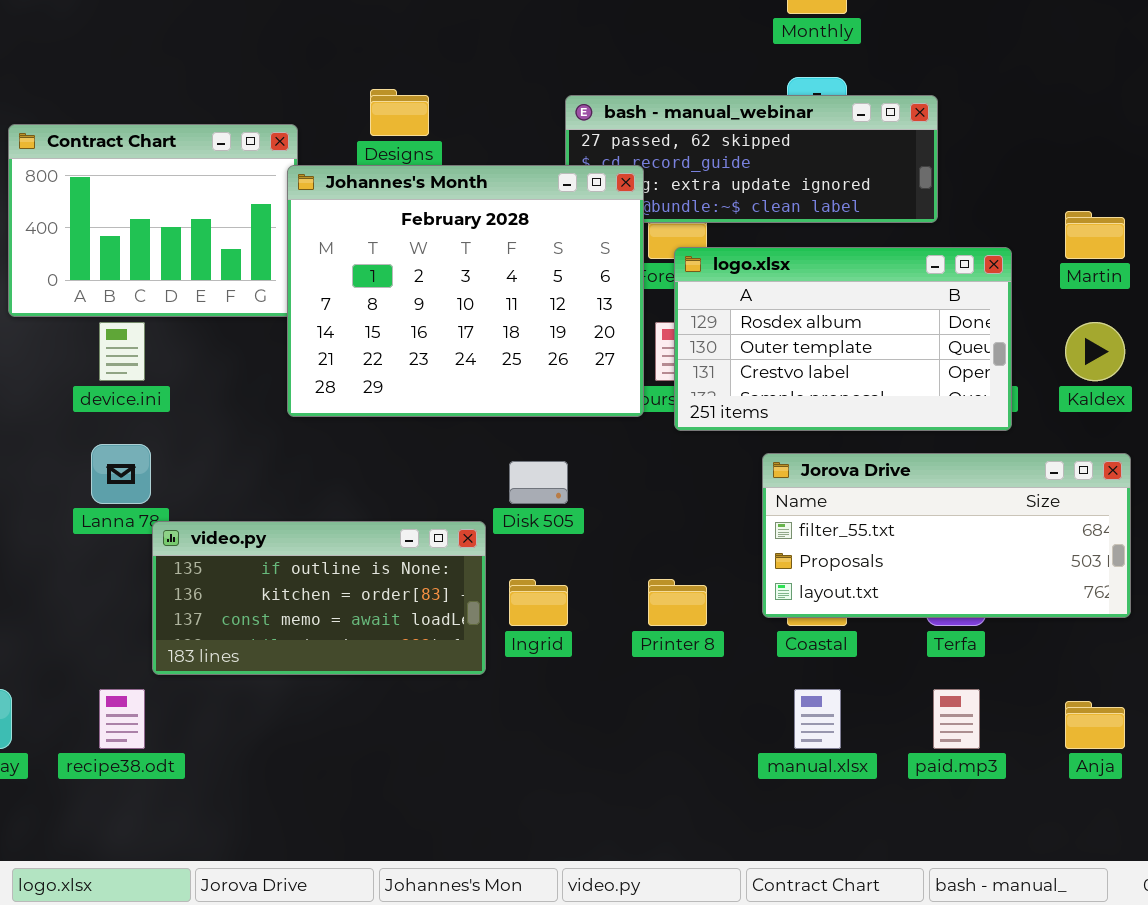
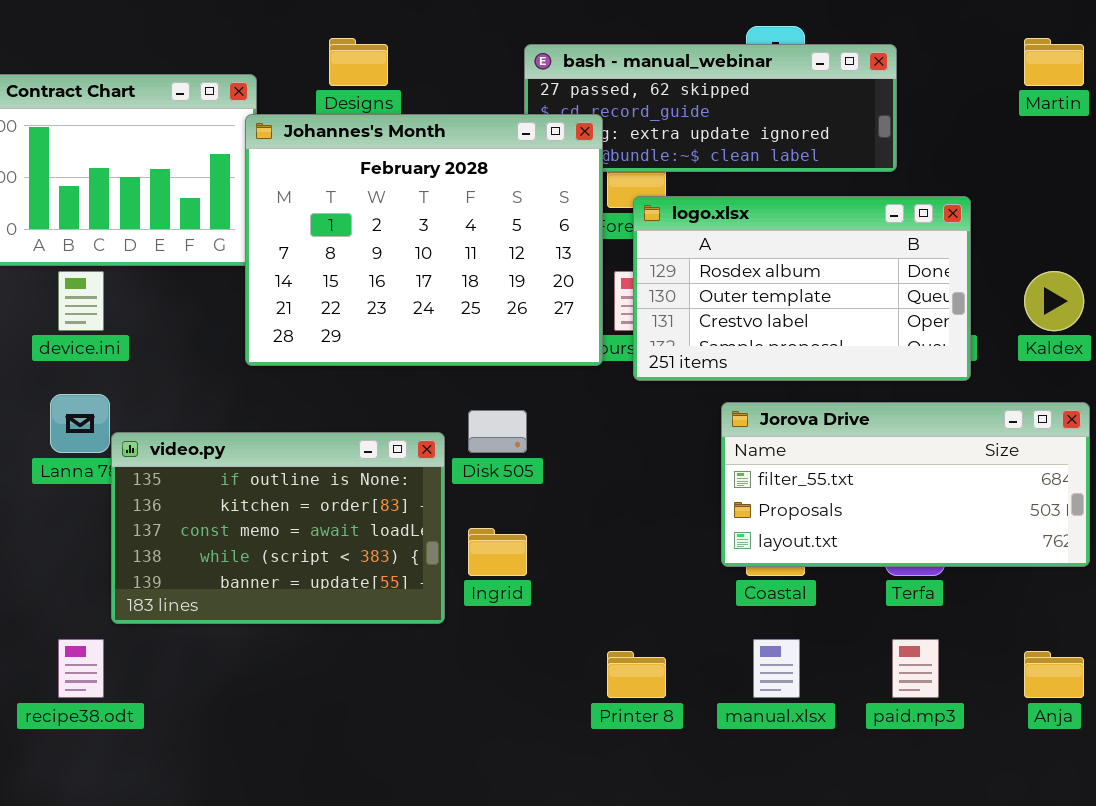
Martin: [1065,211,1125,259] -> [1024,38,1084,86], moved
video.py: [152,521,486,675] -> [111,432,445,624], resized
Printer 8: [648,579,707,626] -> [607,651,666,698], moved

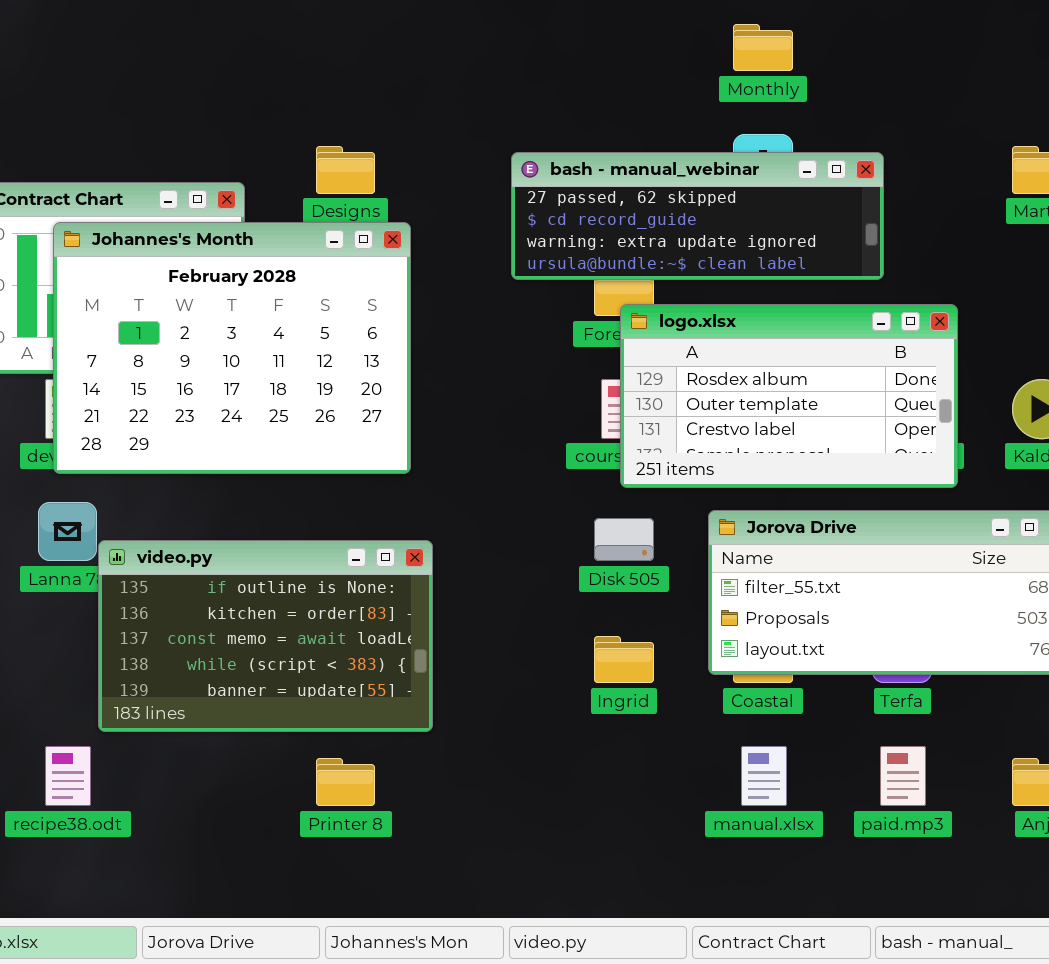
Johannes's Month: [245,114,603,366] -> [53,222,411,474], moved
Disk 505: [468,410,527,453] -> [594,518,654,561], moved
Ingrid: [468,528,527,576] -> [594,636,654,683], moved
Printer 8: [607,651,666,698] -> [316,758,375,806], moved

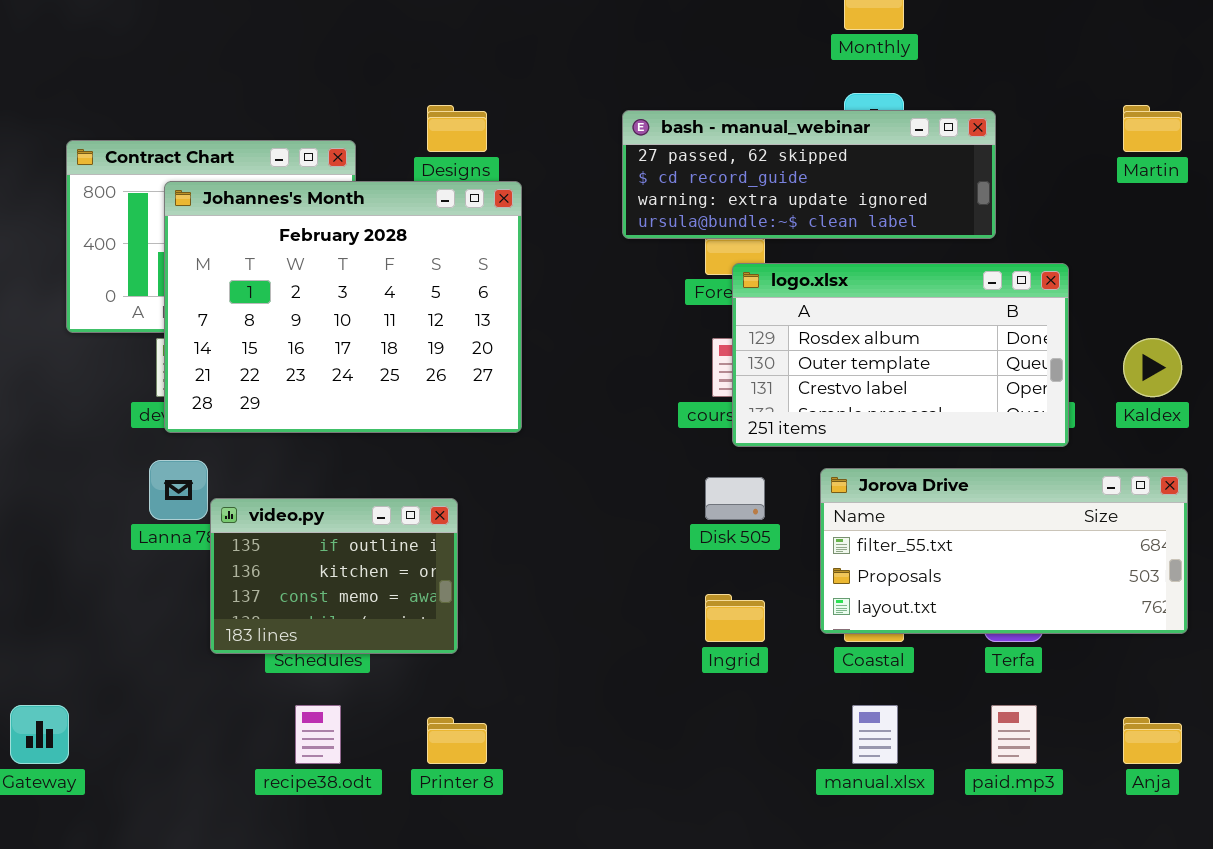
video.py: [98,540,433,732] -> [210,498,458,654], resized
recipe38.odt: [45,746,91,806] -> [295,705,341,764], moved

